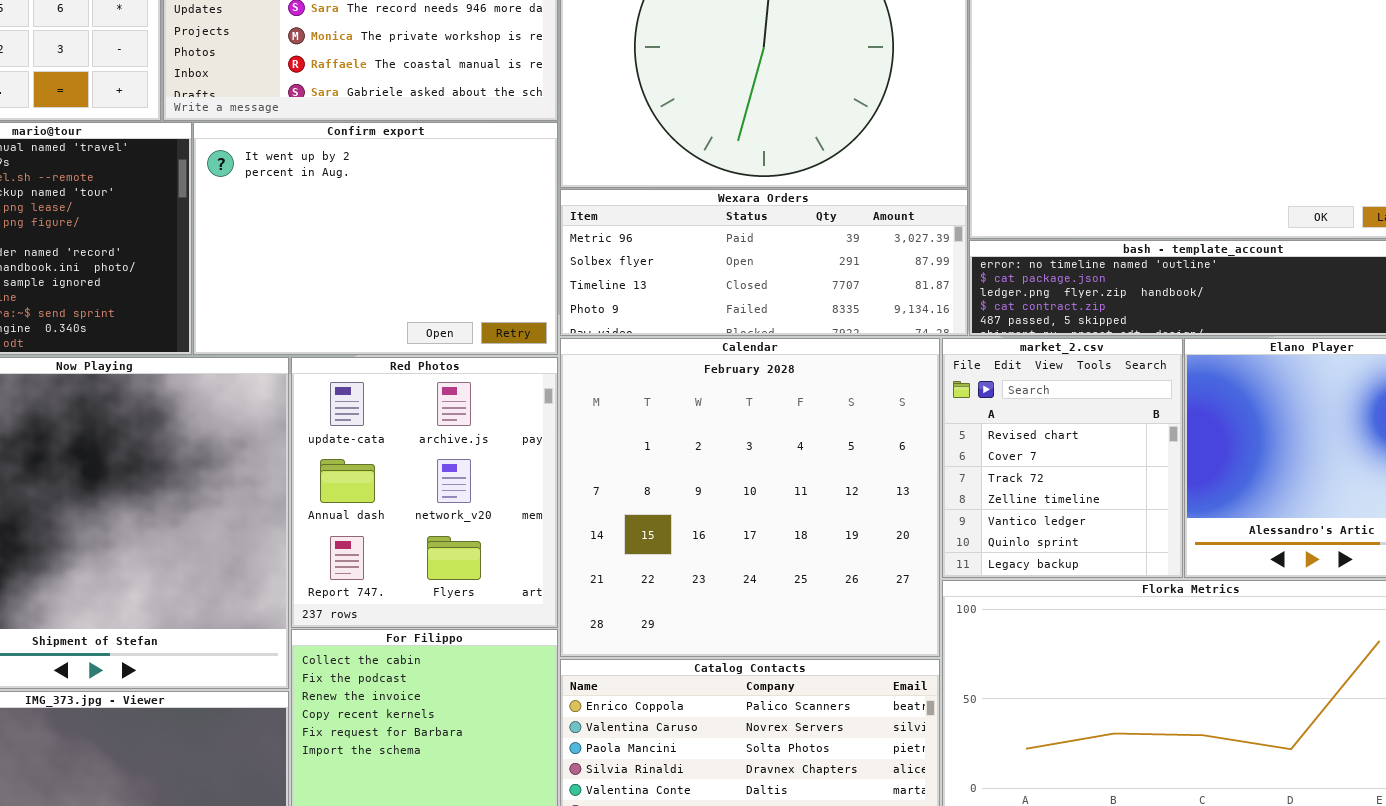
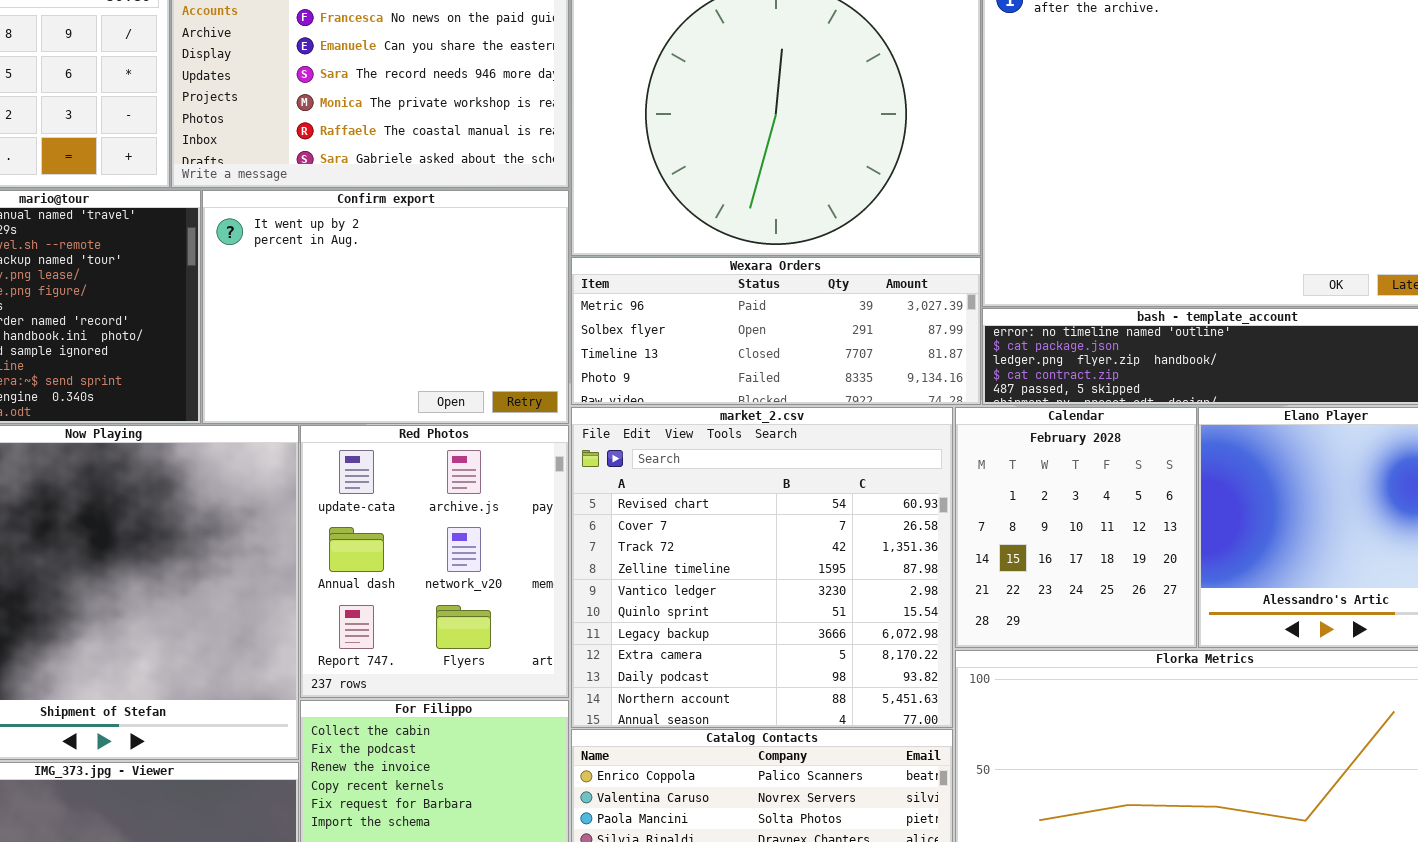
Calendar: [560,338,940,657] -> [955,407,1197,648], moved, resized
market_2.csv: [942,338,1183,578] -> [571,407,953,728], moved, resized

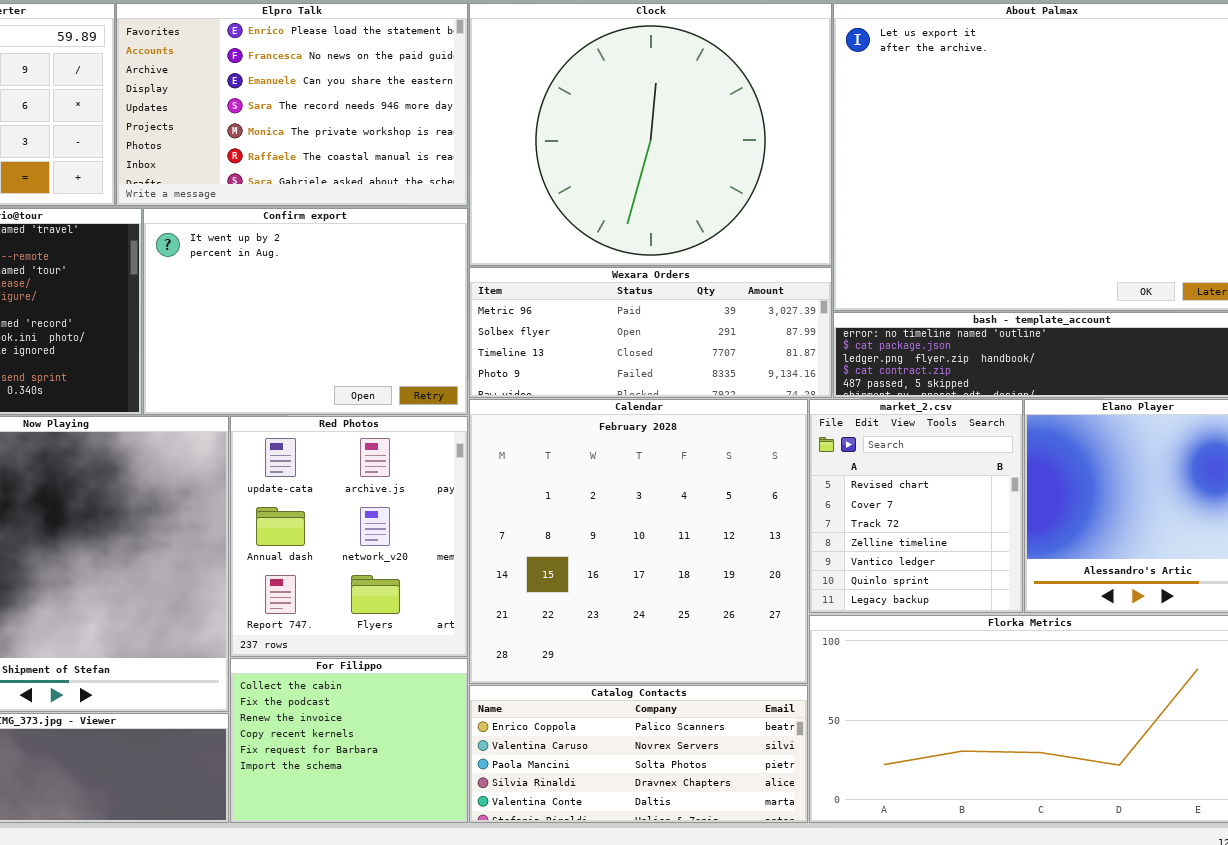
market_2.csv: [571,407,953,728] -> [809,399,1023,613], moved, resized
Calendar: [955,407,1197,648] -> [469,399,808,684], moved, resized

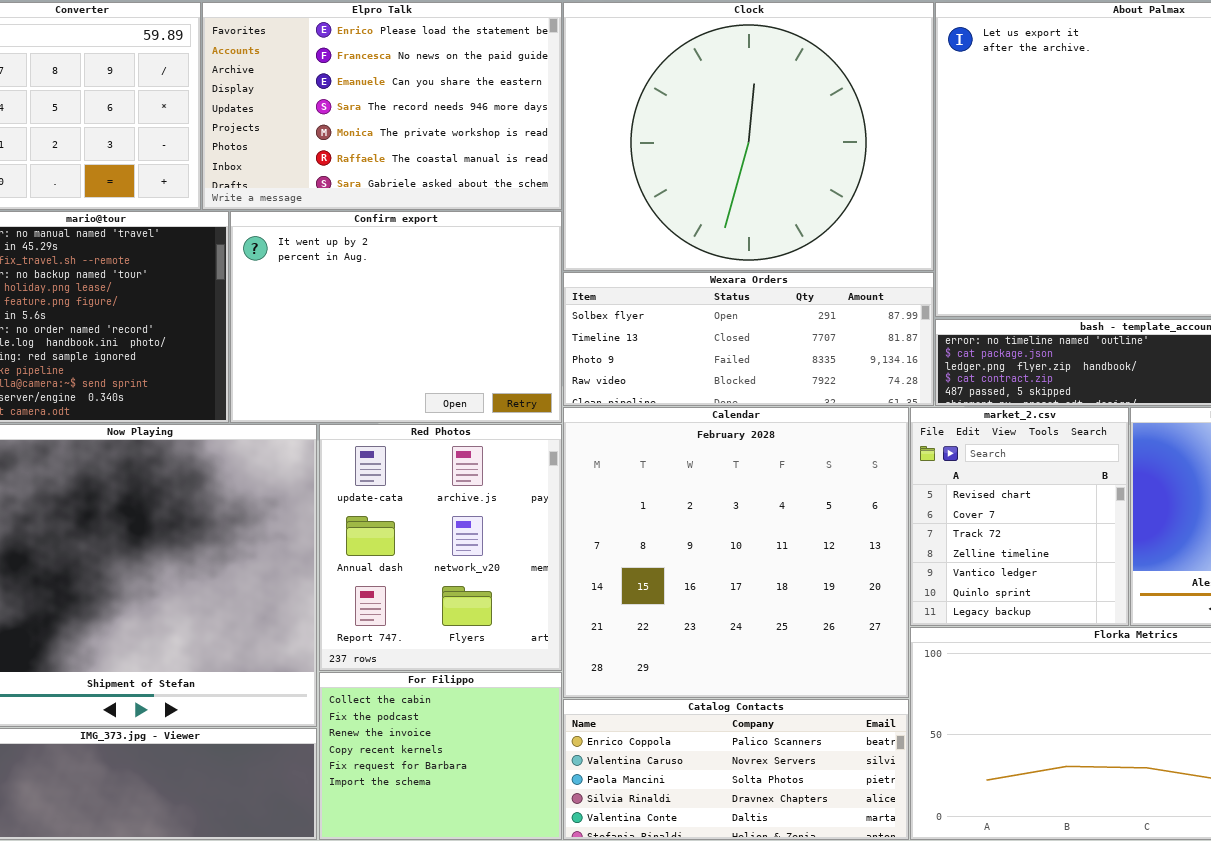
Wexara Orders: [469,267,832,398] -> [563,272,934,406], scrolled down 1 row

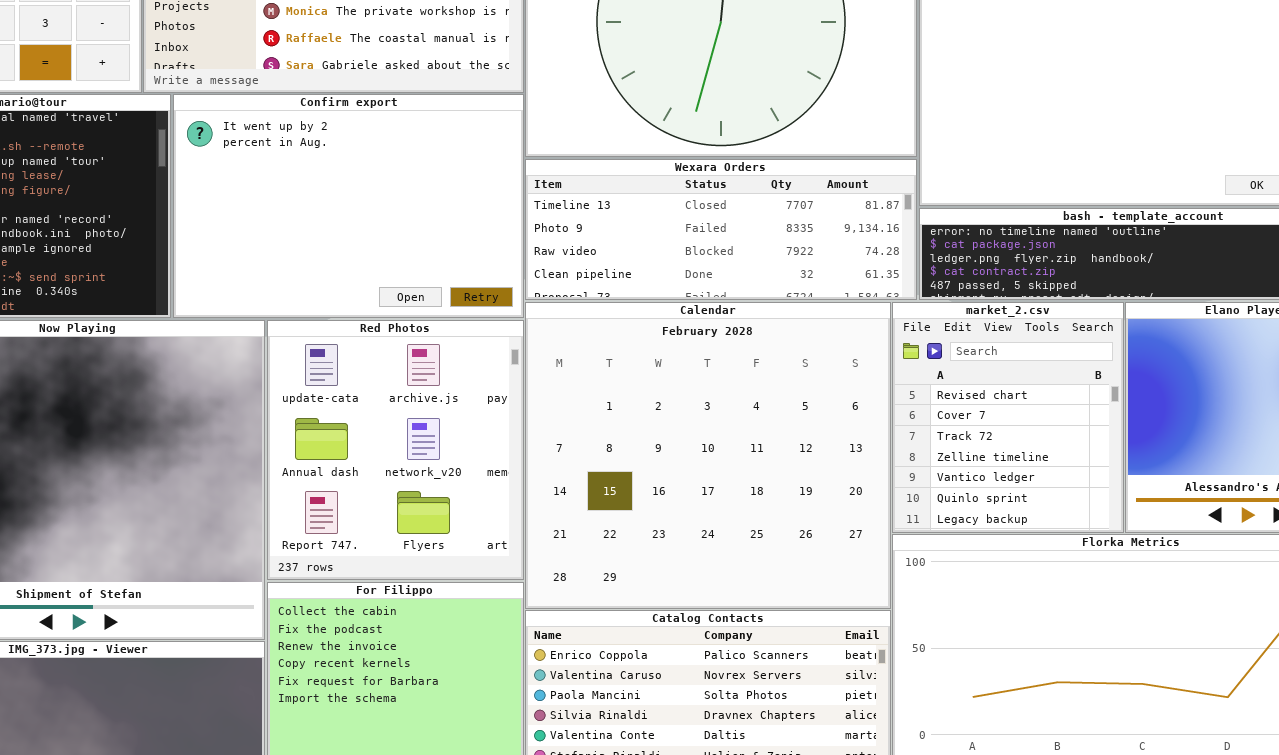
Wexara Orders: [563,272,934,406] -> [525,159,917,300], scrolled down 1 row

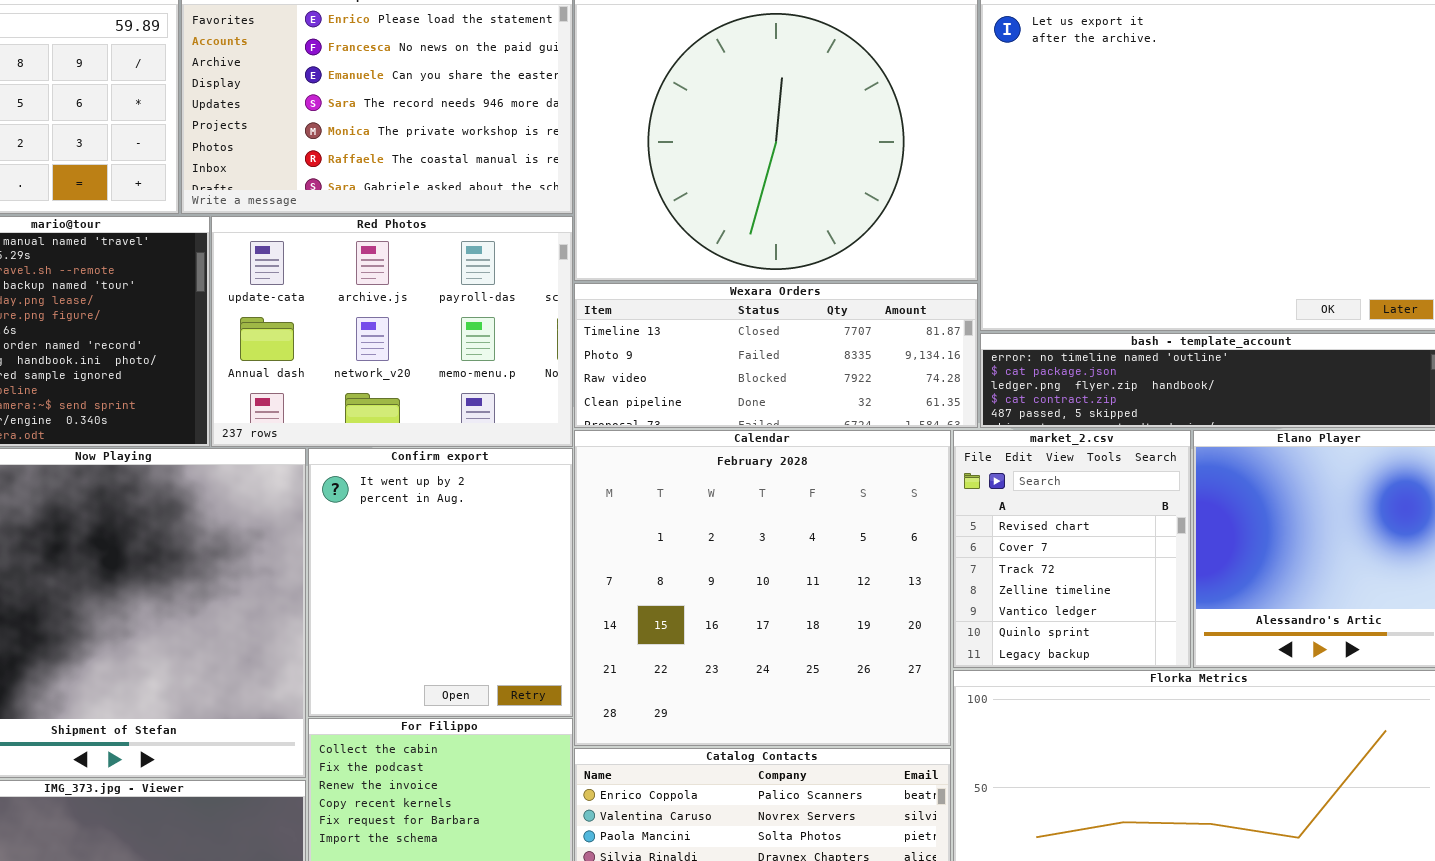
Confirm export: [173,94,524,318] -> [308,448,573,717], moved, resized
Red Photos: [267,320,524,580] -> [211,216,573,447], moved, resized

